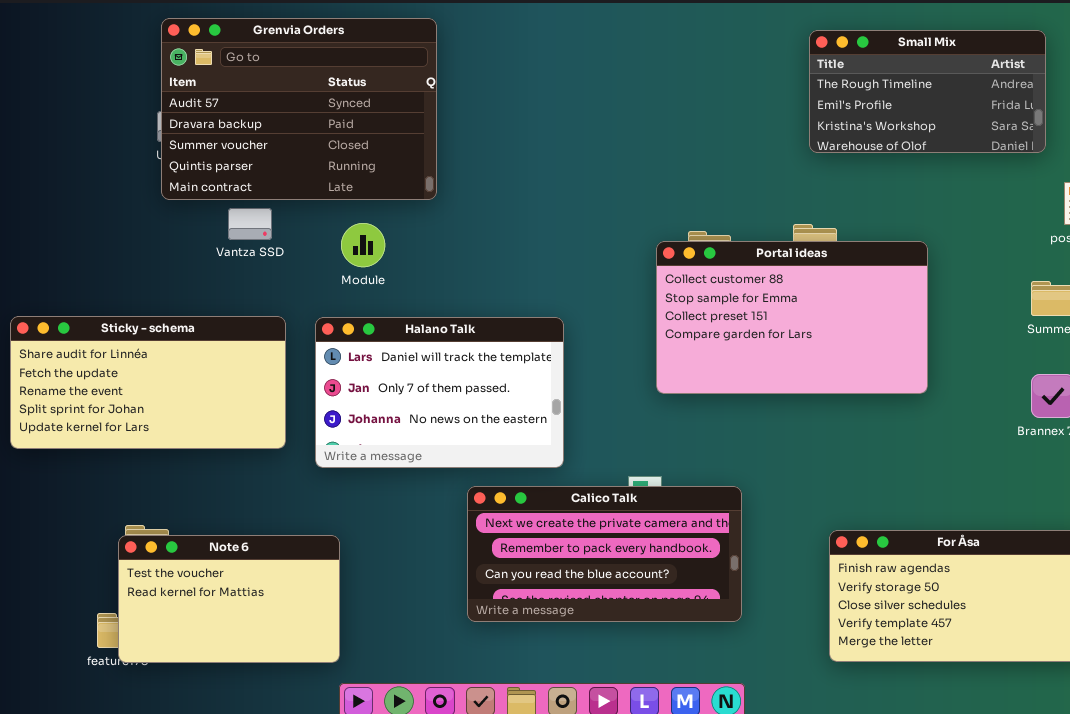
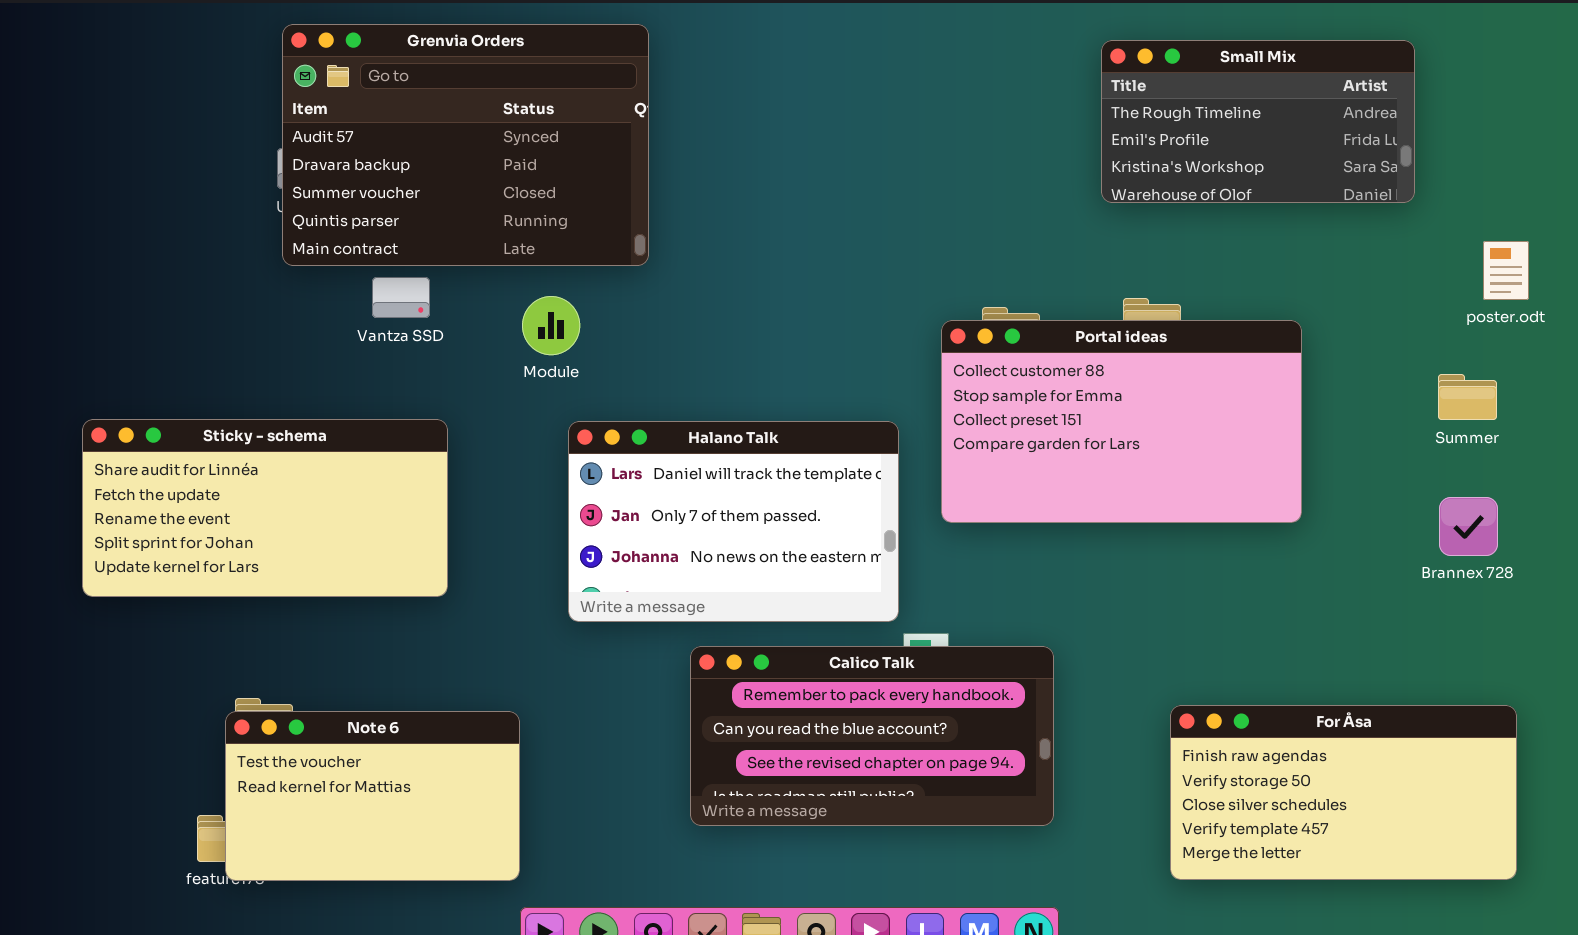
Small Mix: [809,30,1046,153] -> [1101,40,1415,203], moved
Halano Talk: [315,317,564,468] -> [568,421,899,622], moved
Calico Talk: [467,486,742,622] -> [690,646,1054,826], scrolled down 1 row

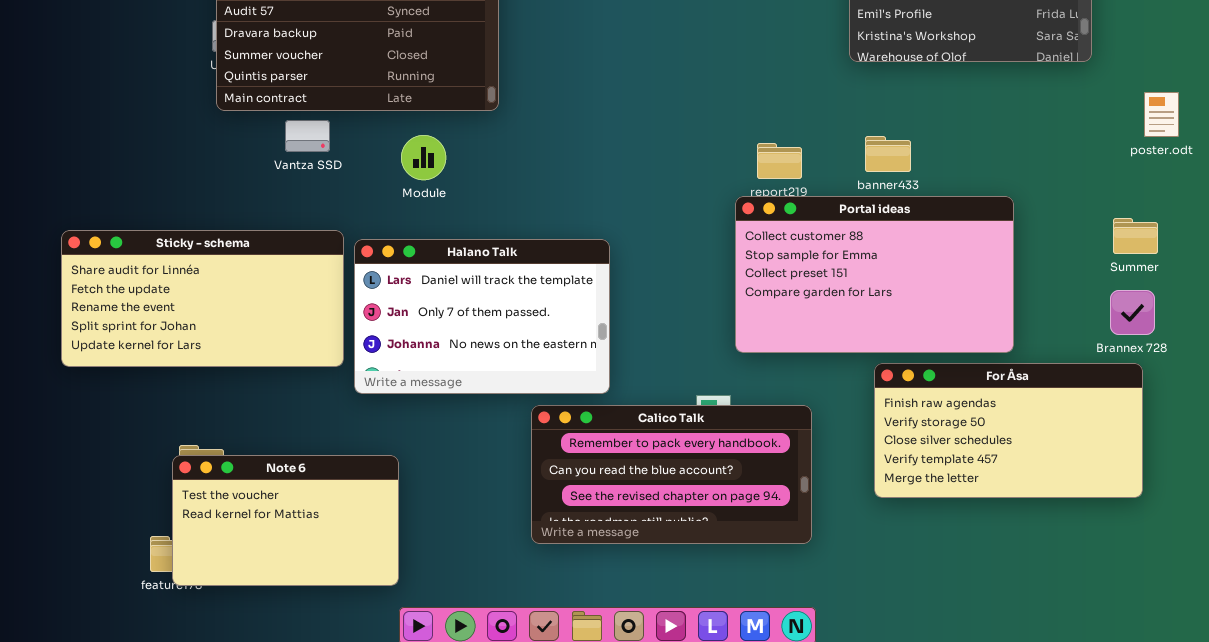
Portal ideas: [941,320,1302,523] -> [735,196,1014,353], moved
Summer: [1438,374,1497,420] -> [1113,218,1158,254], moved
Halano Talk: [568,421,899,622] -> [354,239,610,394], moved
For Åsa: [1170,705,1517,880] -> [874,363,1143,498], moved

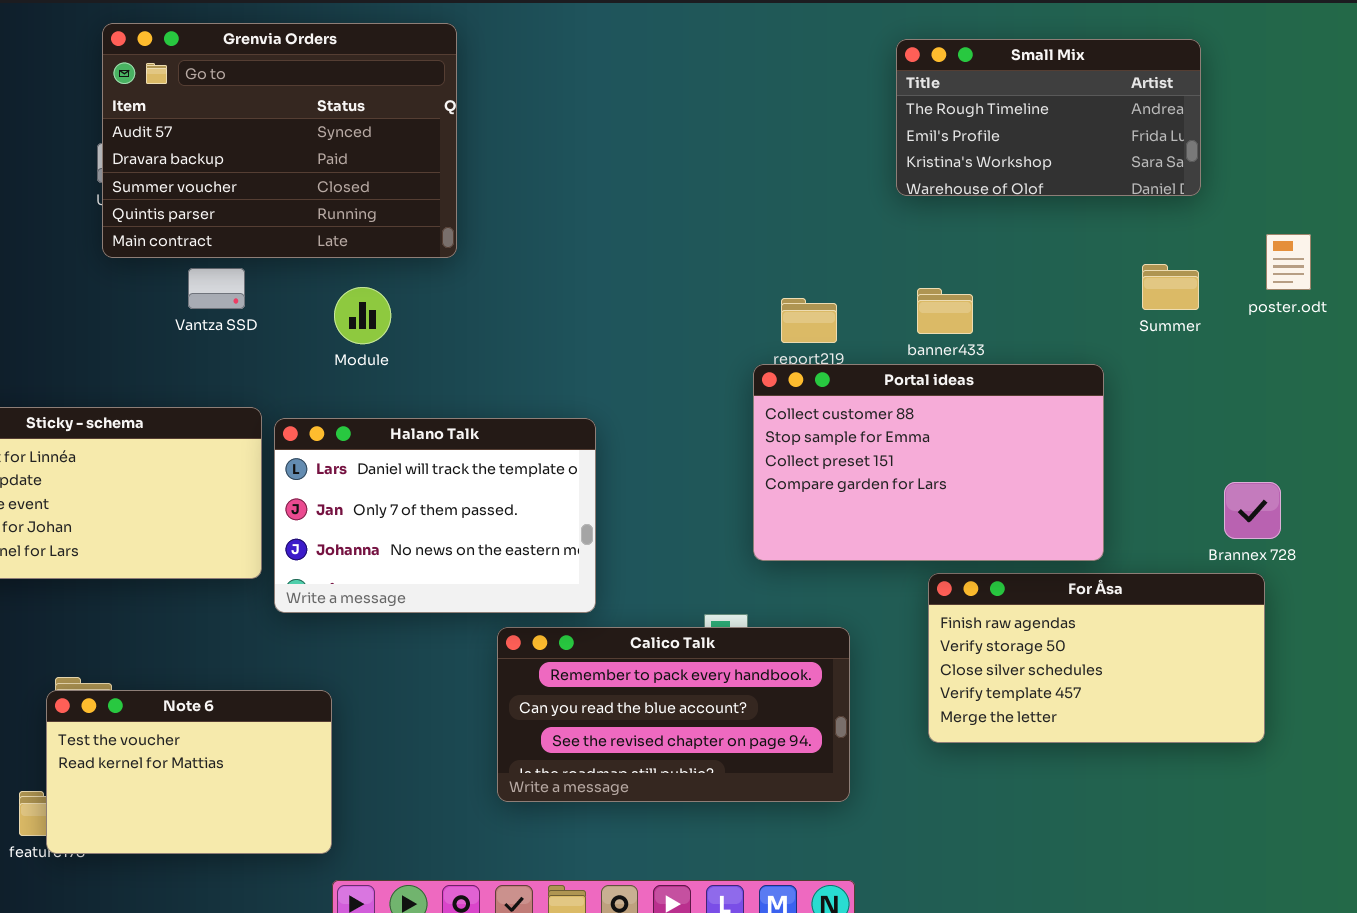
Summer: [1113,218,1158,254] -> [1142,264,1199,310], moved

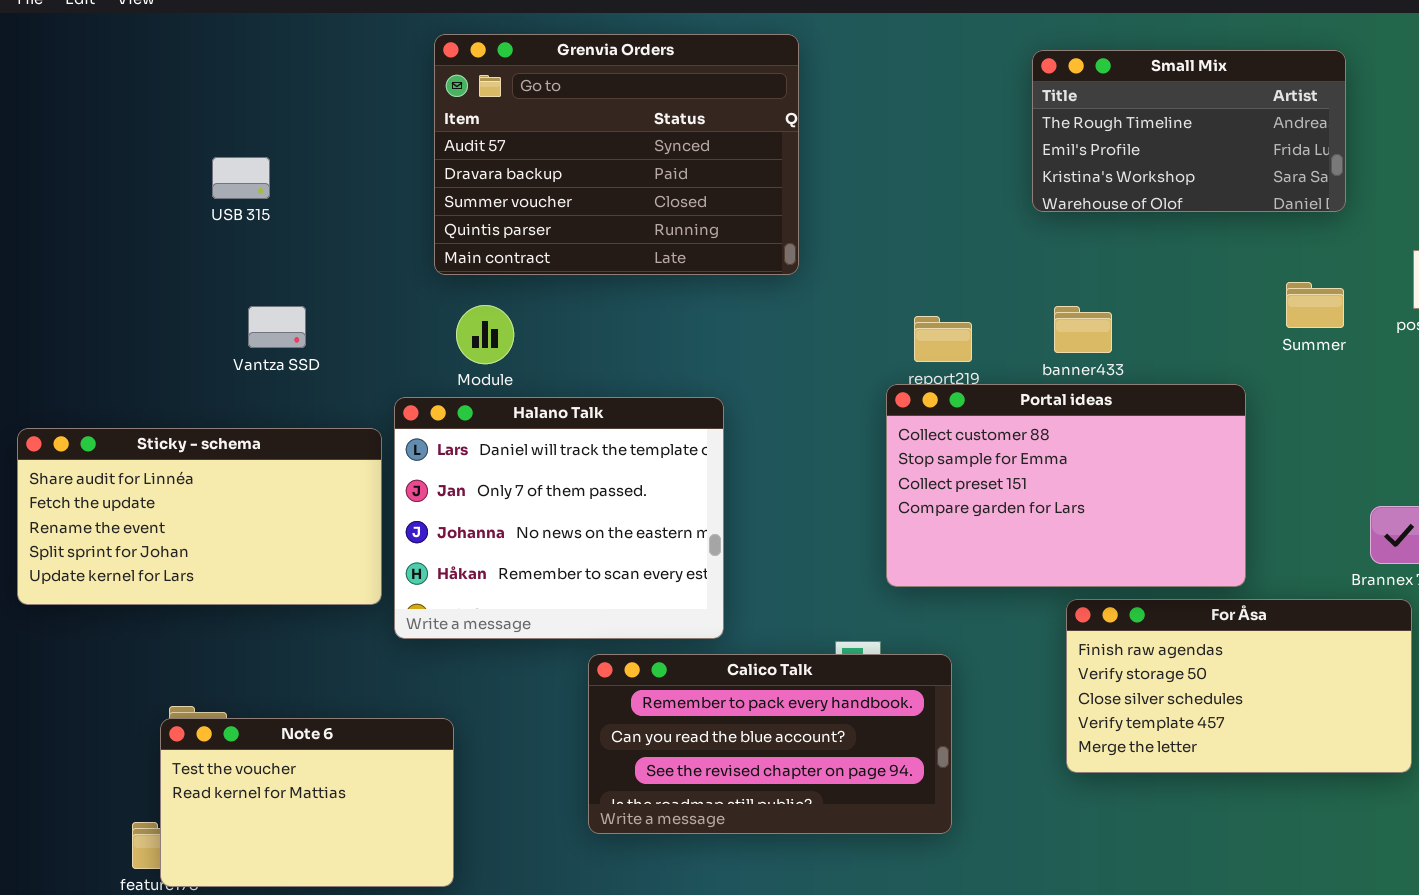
Grenvia Orders: [102,23,457,258] -> [434,34,799,275], moved
Vantza SSD: [188,268,245,309] -> [248,306,306,348], moved
Halano Talk: [274,418,596,613] -> [394,397,724,639], resized
Calico Talk: [497,627,850,802] -> [588,654,952,834], moved

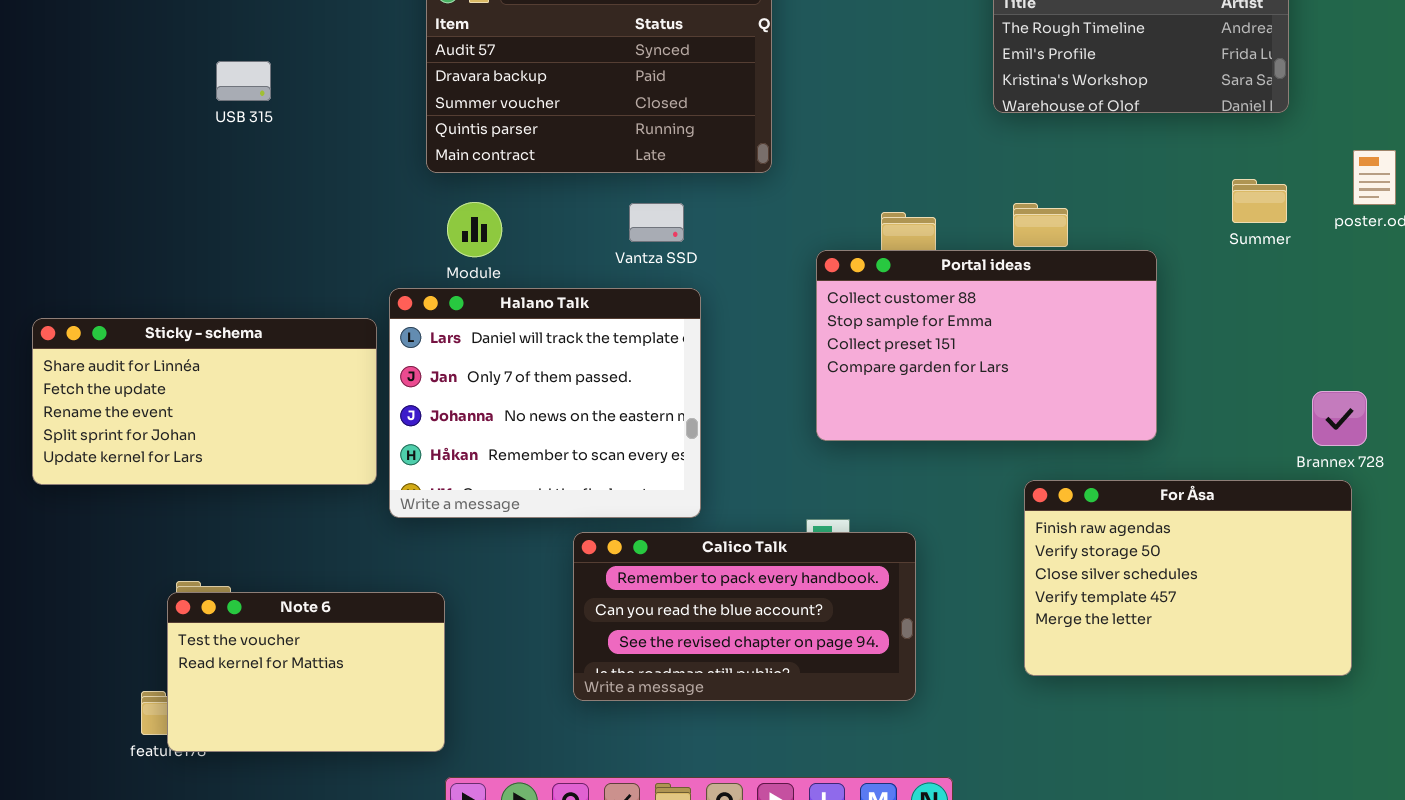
Vantza SSD: [248,306,306,348] -> [629,203,684,242], moved
Portal ideas: [886,384,1246,587] -> [816,250,1157,441], moved
For Åsa: [1066,599,1412,773] -> [1024,480,1352,676], resized

